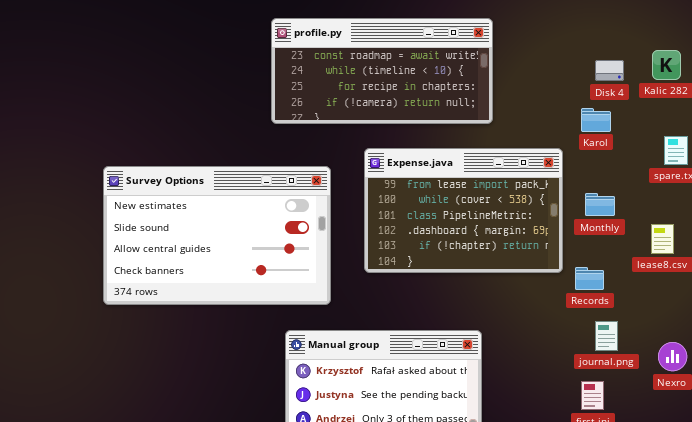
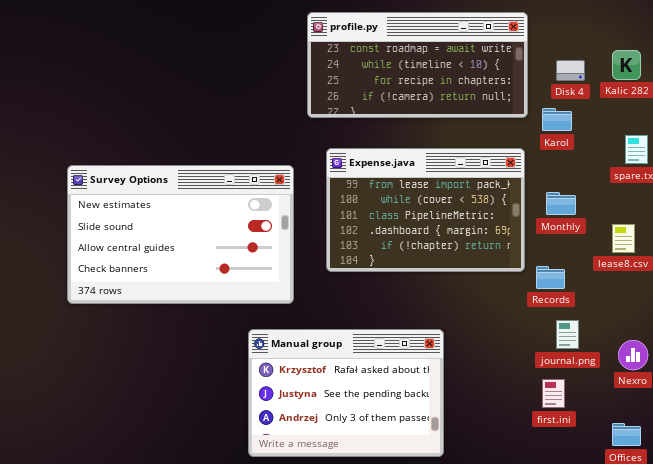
profile.py: [271,18,493,124] -> [307,12,528,118], moved

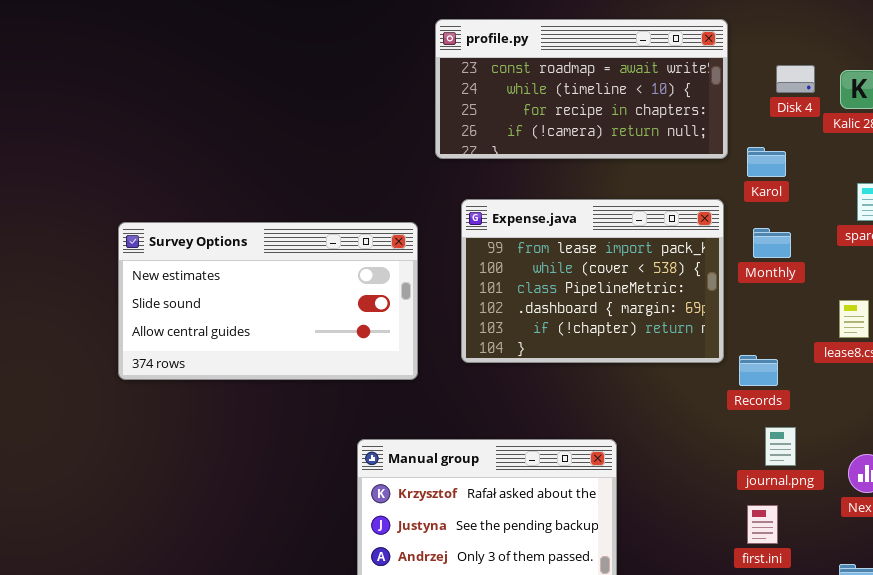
Disk 4: [556,60,585,81] -> [776,65,815,93], moved
Survey Options: [67,165,294,304] -> [118,222,418,380], resized
Monthly: [546,192,576,215] -> [753,228,791,258], moved

